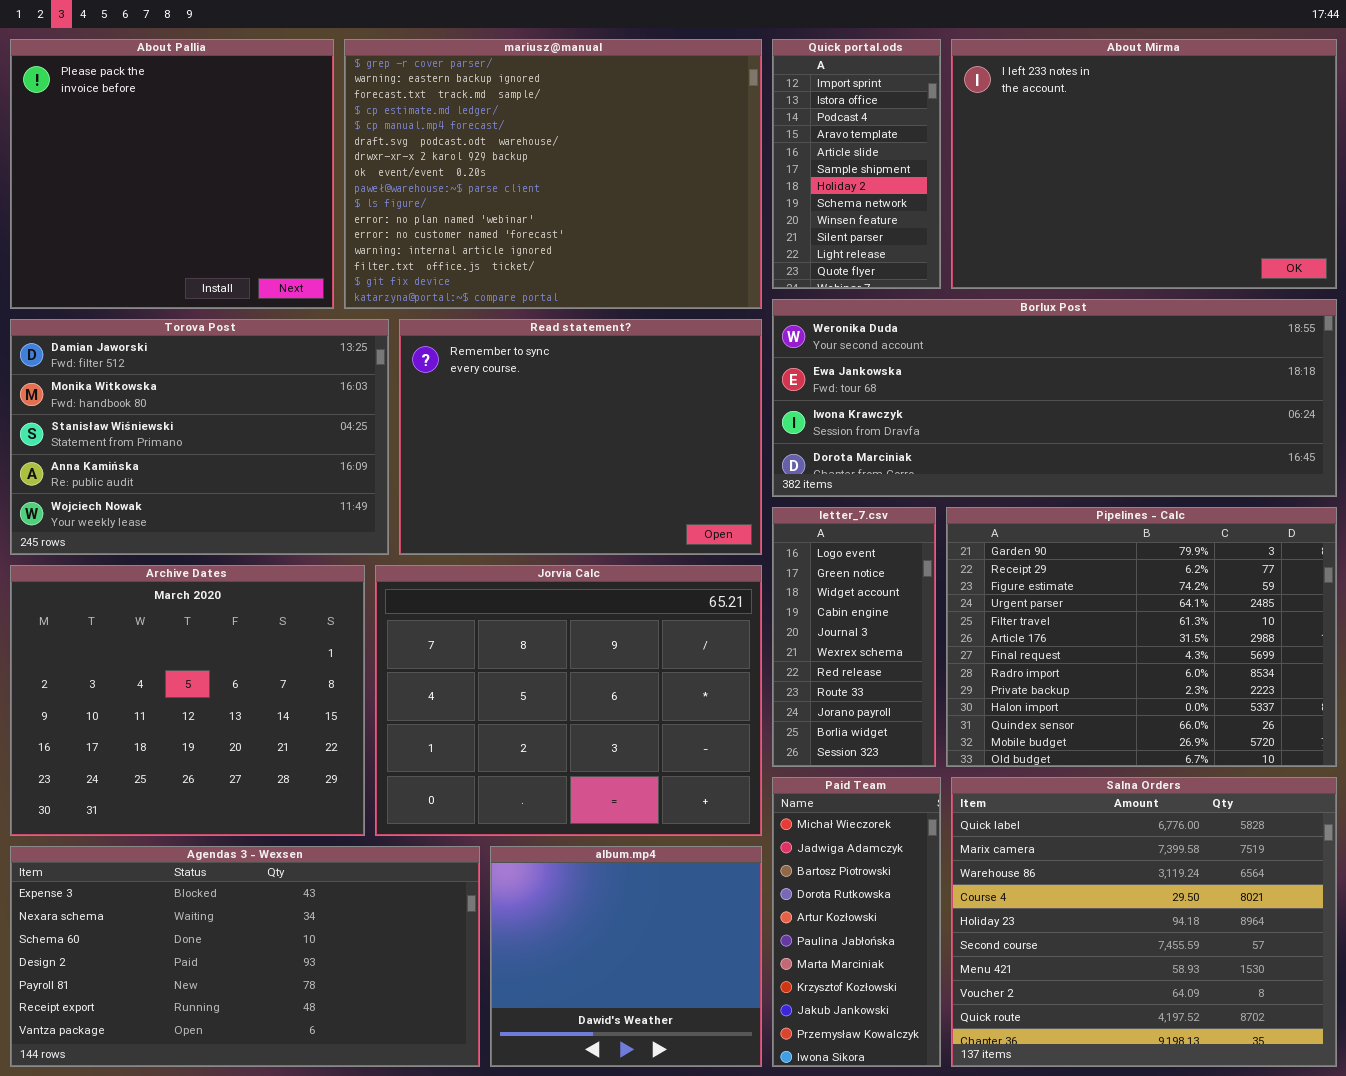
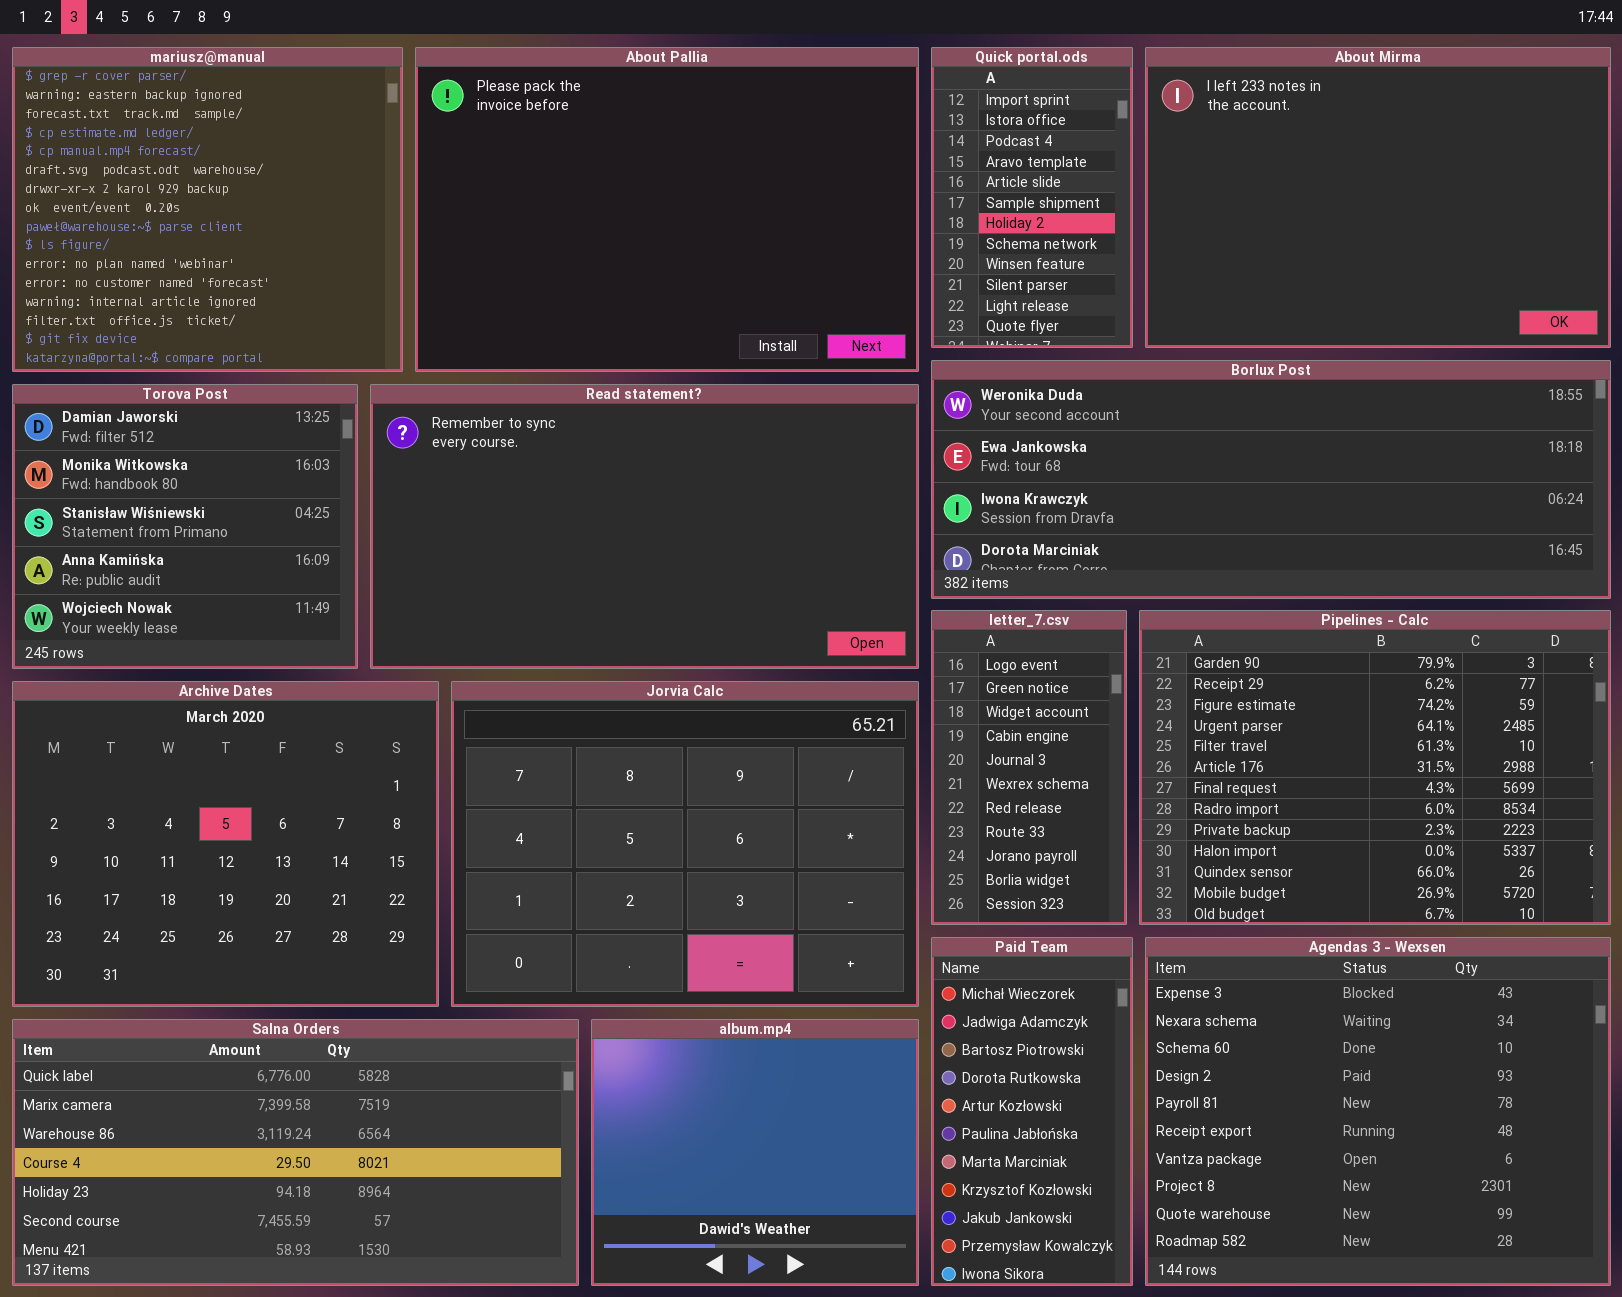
About Pallia: [10,39,334,309] -> [415,47,919,372], moved, resized
mariusz@manual: [344,39,762,309] -> [12,47,403,372], moved, resized
Torova Post: [10,319,389,555] -> [12,384,358,669], resized
Read statement?: [399,319,762,555] -> [370,384,919,669], resized
Salna Orders: [951,777,1337,1067] -> [12,1019,579,1286], moved, resized
Agendas 3 - Wexsen: [10,846,480,1067] -> [1145,937,1611,1286], moved, resized

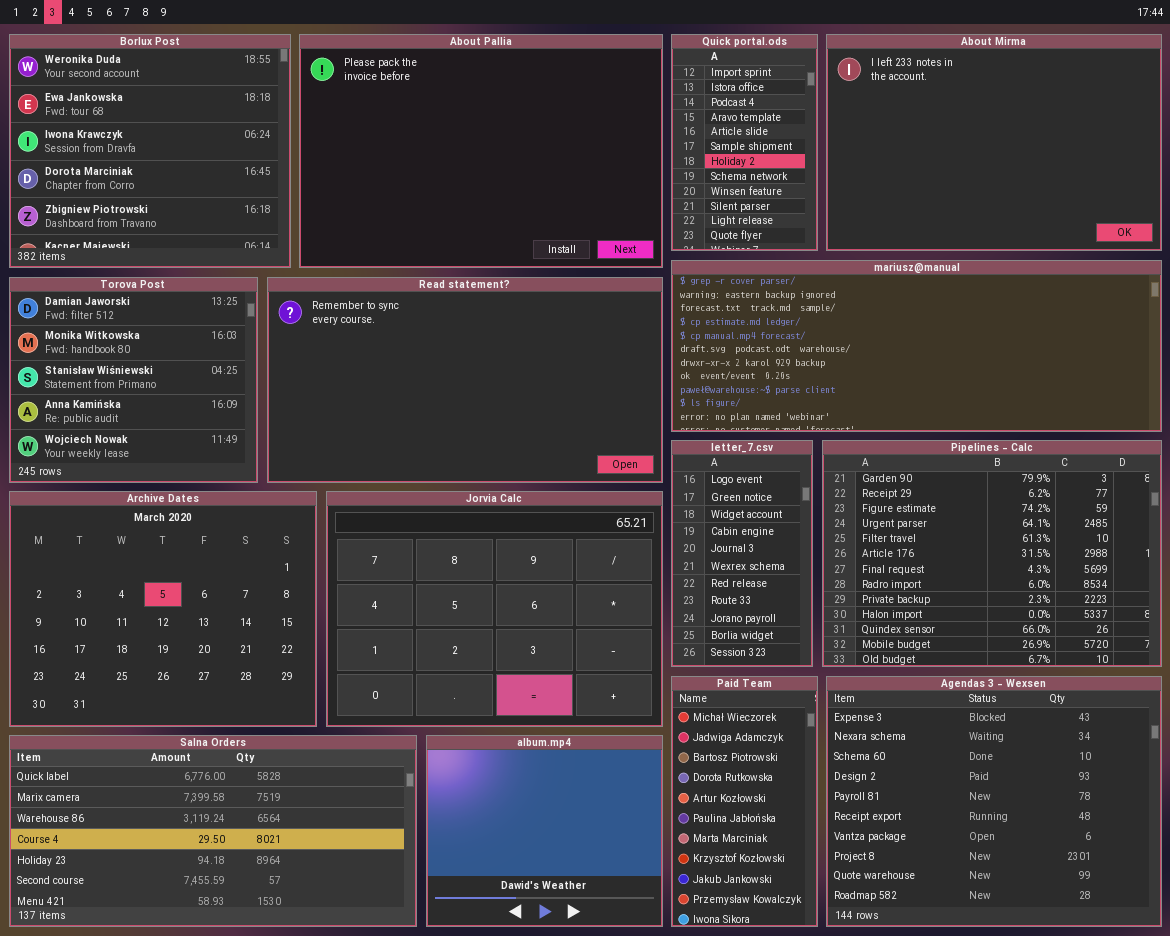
mariusz@manual: [12,47,403,372] -> [671,260,1162,432], moved, resized
Borlux Post: [931,360,1611,599] -> [9,34,291,268], moved, resized

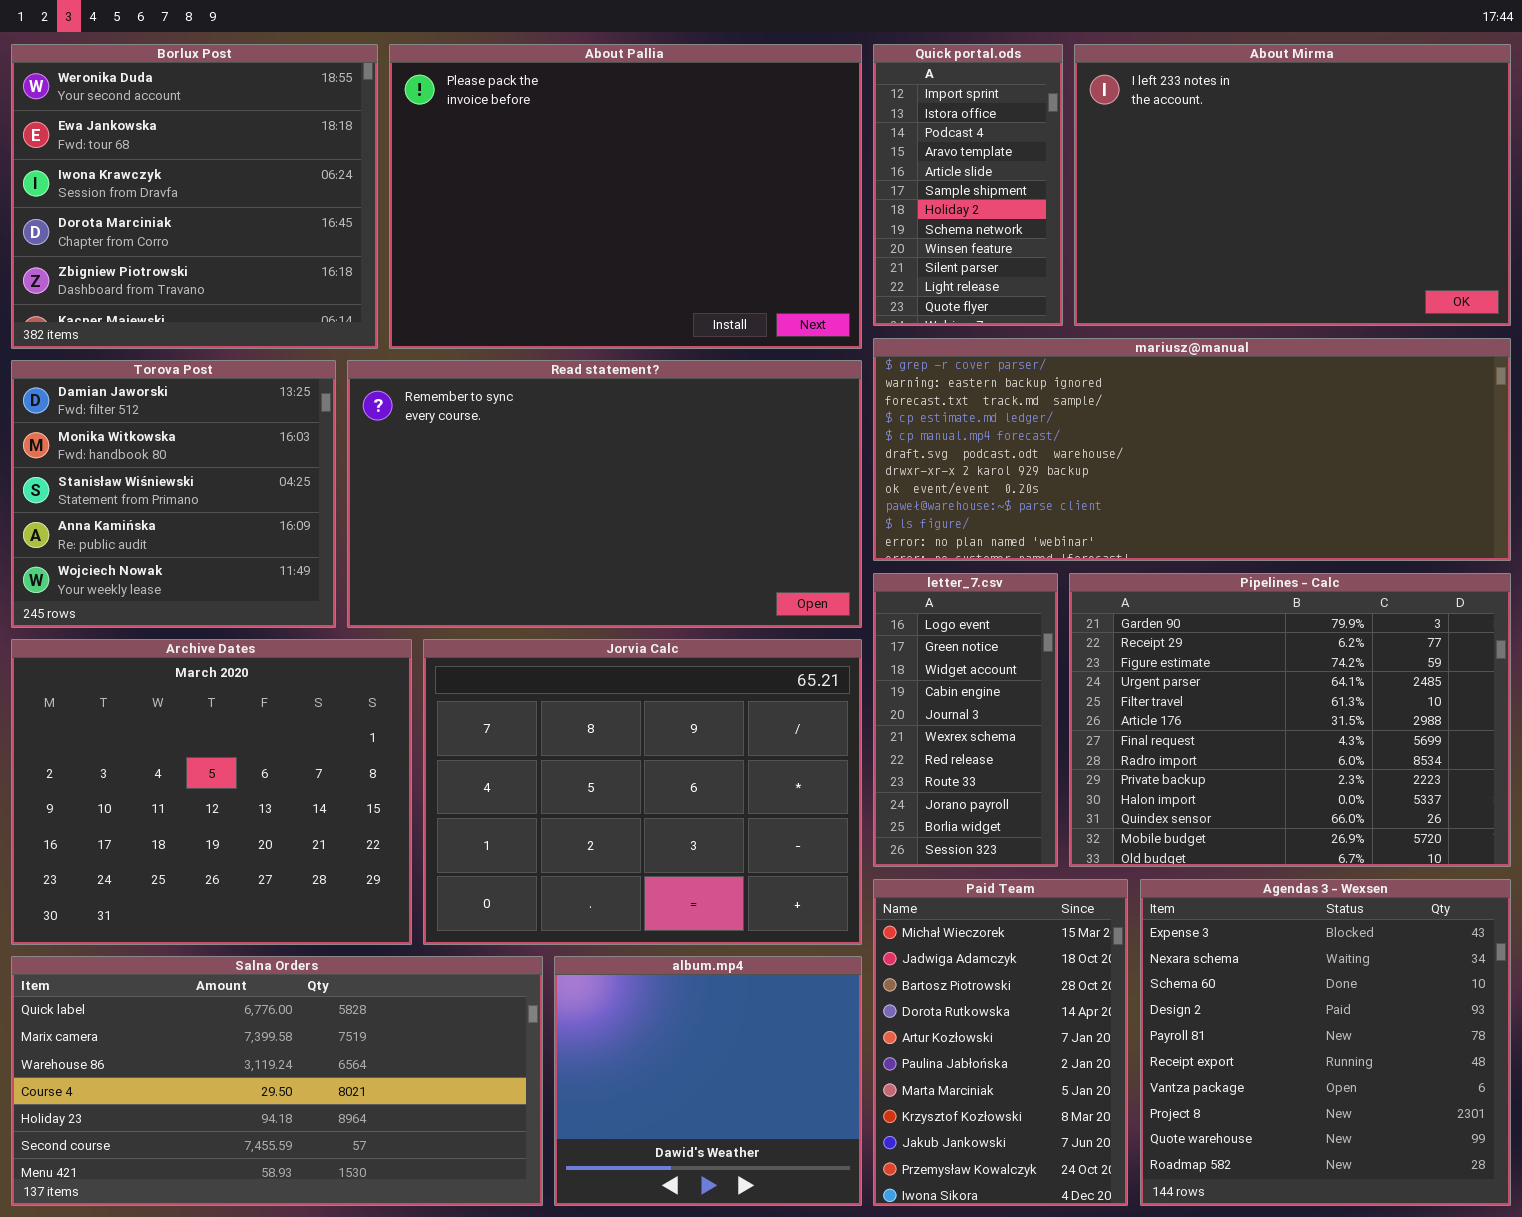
Paid Team: [671,676,818,927] -> [873,879,1128,1206], resized
Agendas 3 - Wexsen: [826,676,1162,927] -> [1140,879,1511,1206], resized

